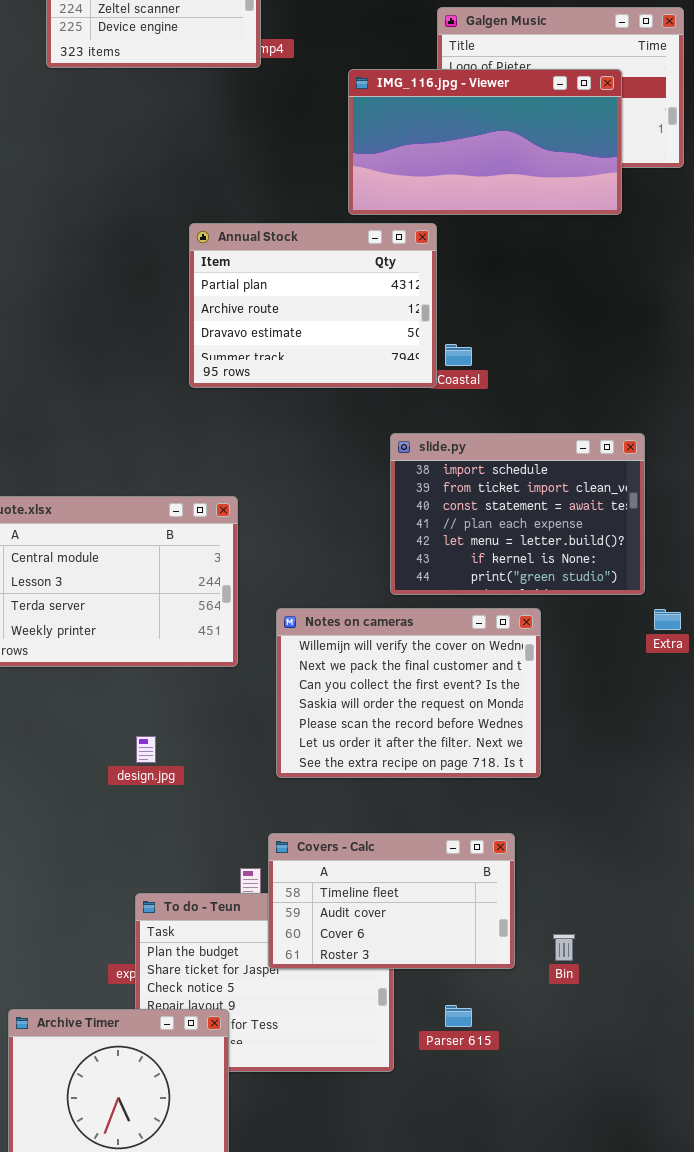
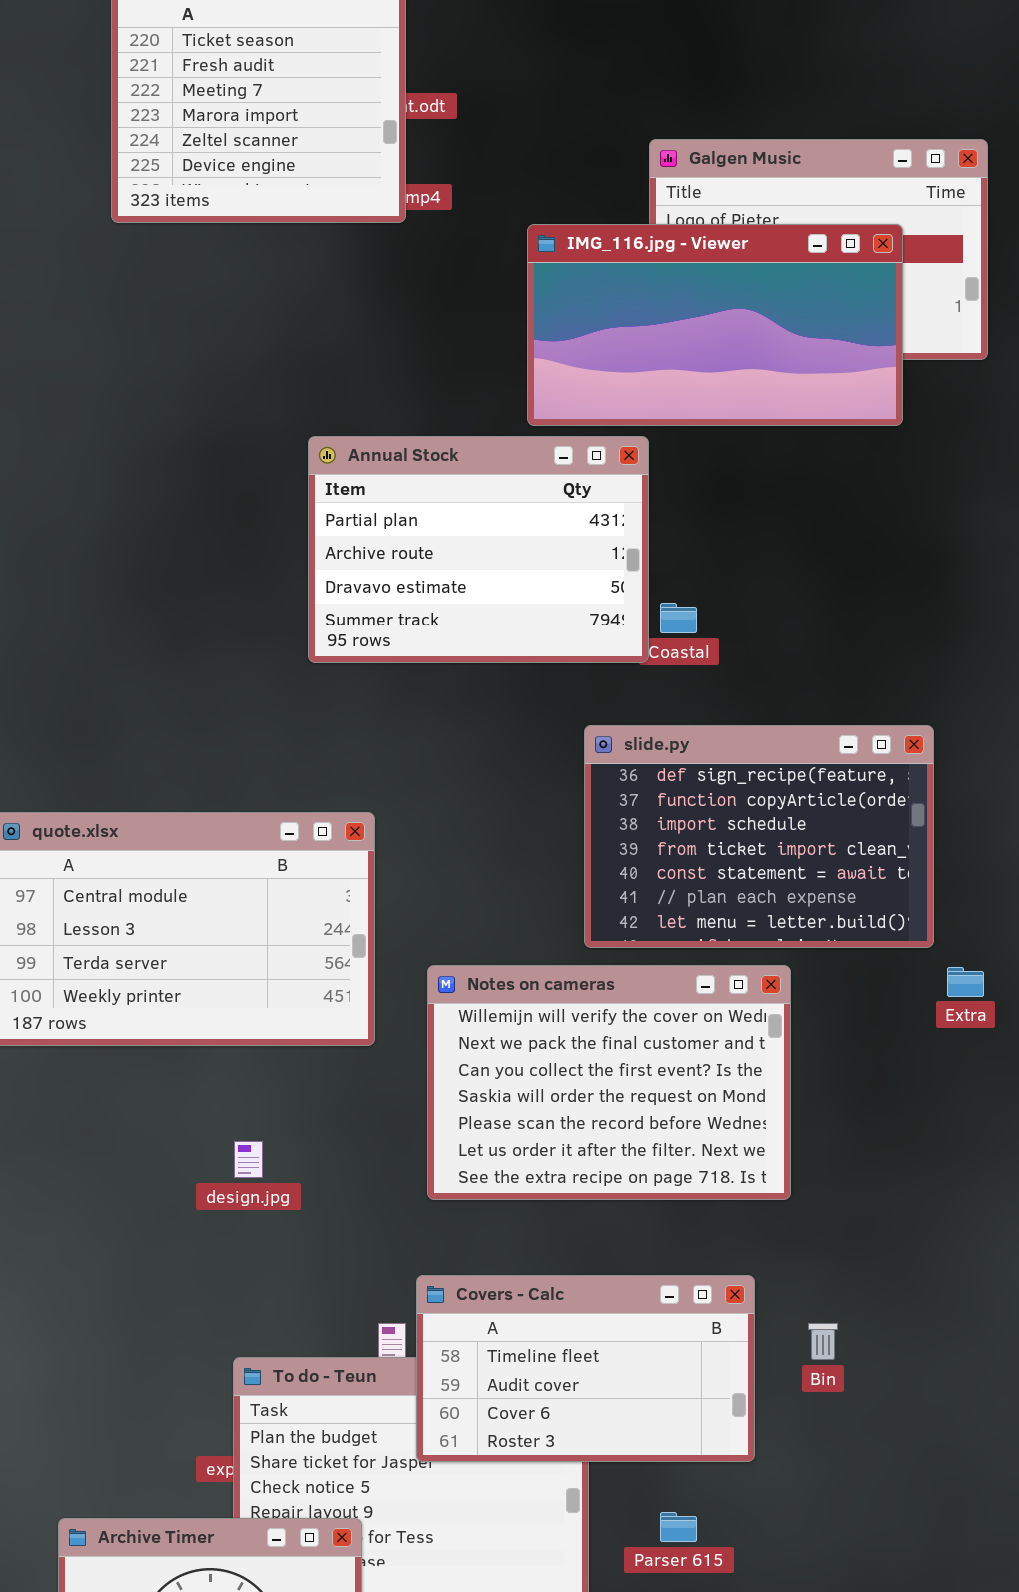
slide.py: [390,433,645,595] -> [584,725,934,948], scrolled up 2 rows
Bin: [553,934,575,961] -> [808,1323,838,1360], moved

